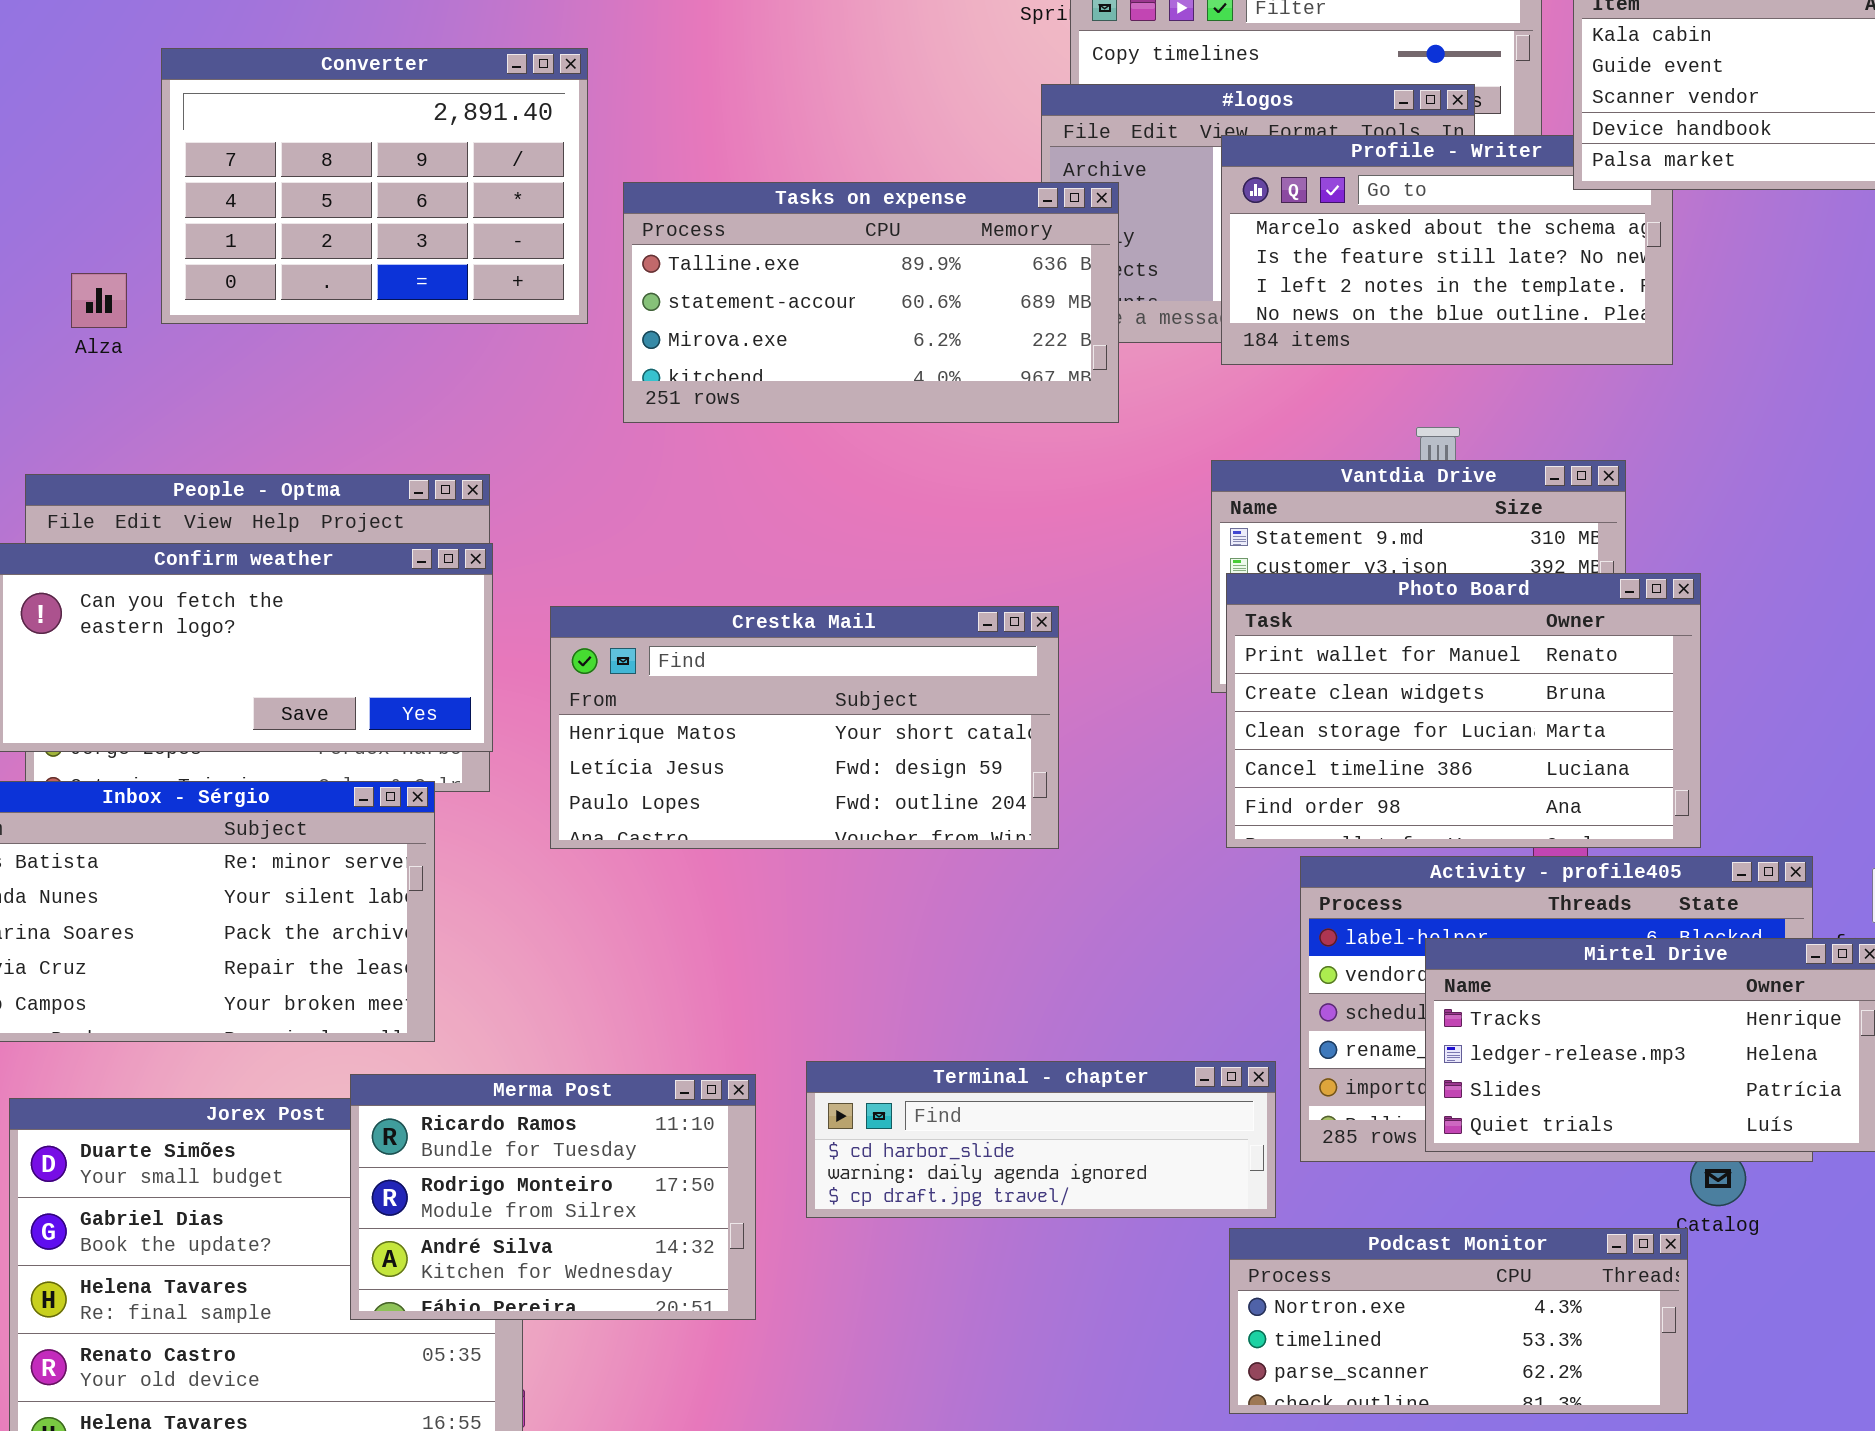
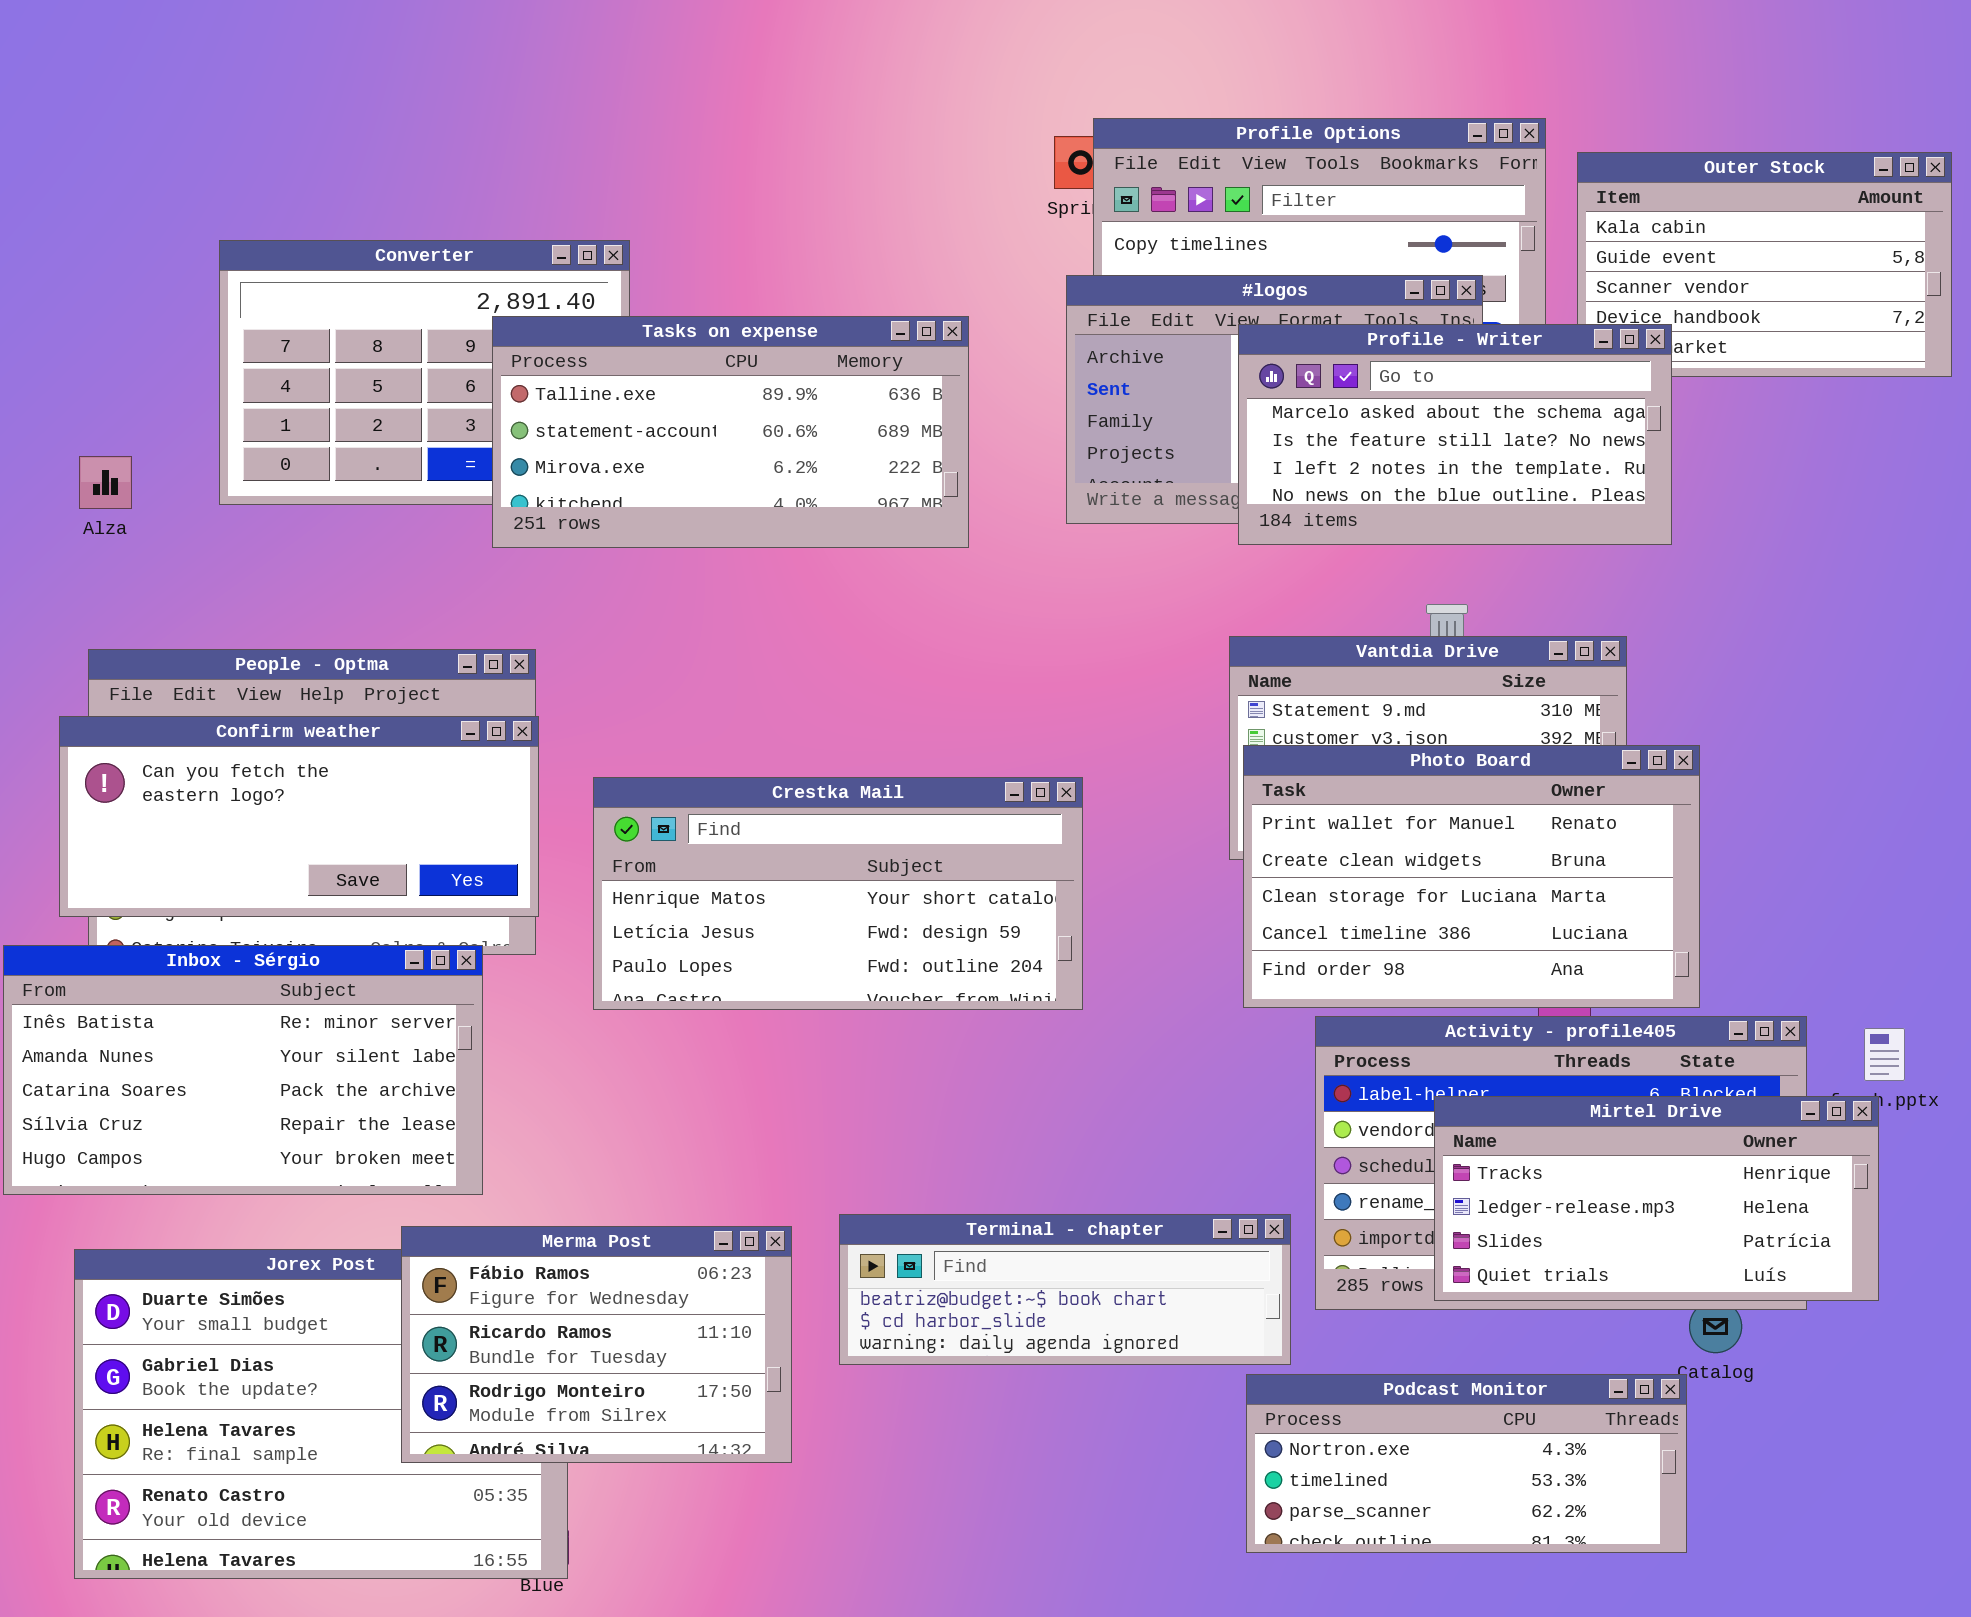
Profile - Writer: [1221,135,1673,365] -> [1238,324,1672,545], raised
Tasks on expense: [623,182,1119,423] -> [492,316,969,548], moved
Alza: [71,273,127,328] -> [79,456,132,509], moved
Terminal - chapter: [806,1061,1276,1218] -> [839,1214,1291,1365], scrolled up 1 row
Merma Post: [350,1074,756,1320] -> [401,1226,792,1463], scrolled up 1 row

